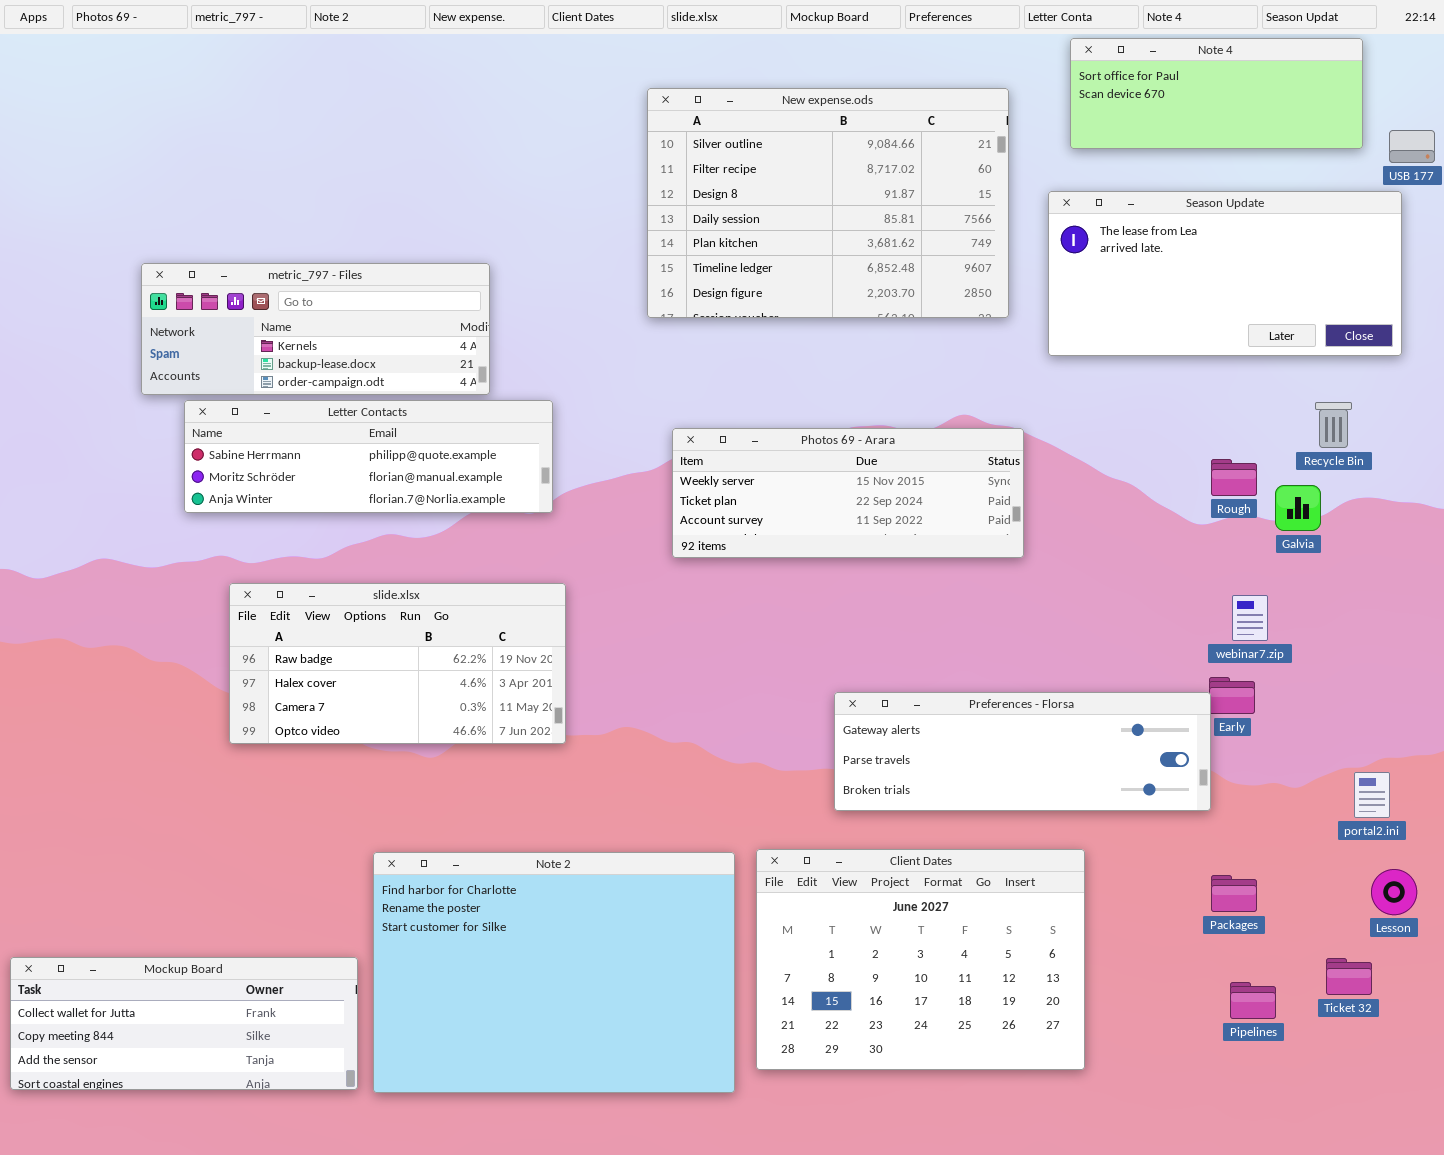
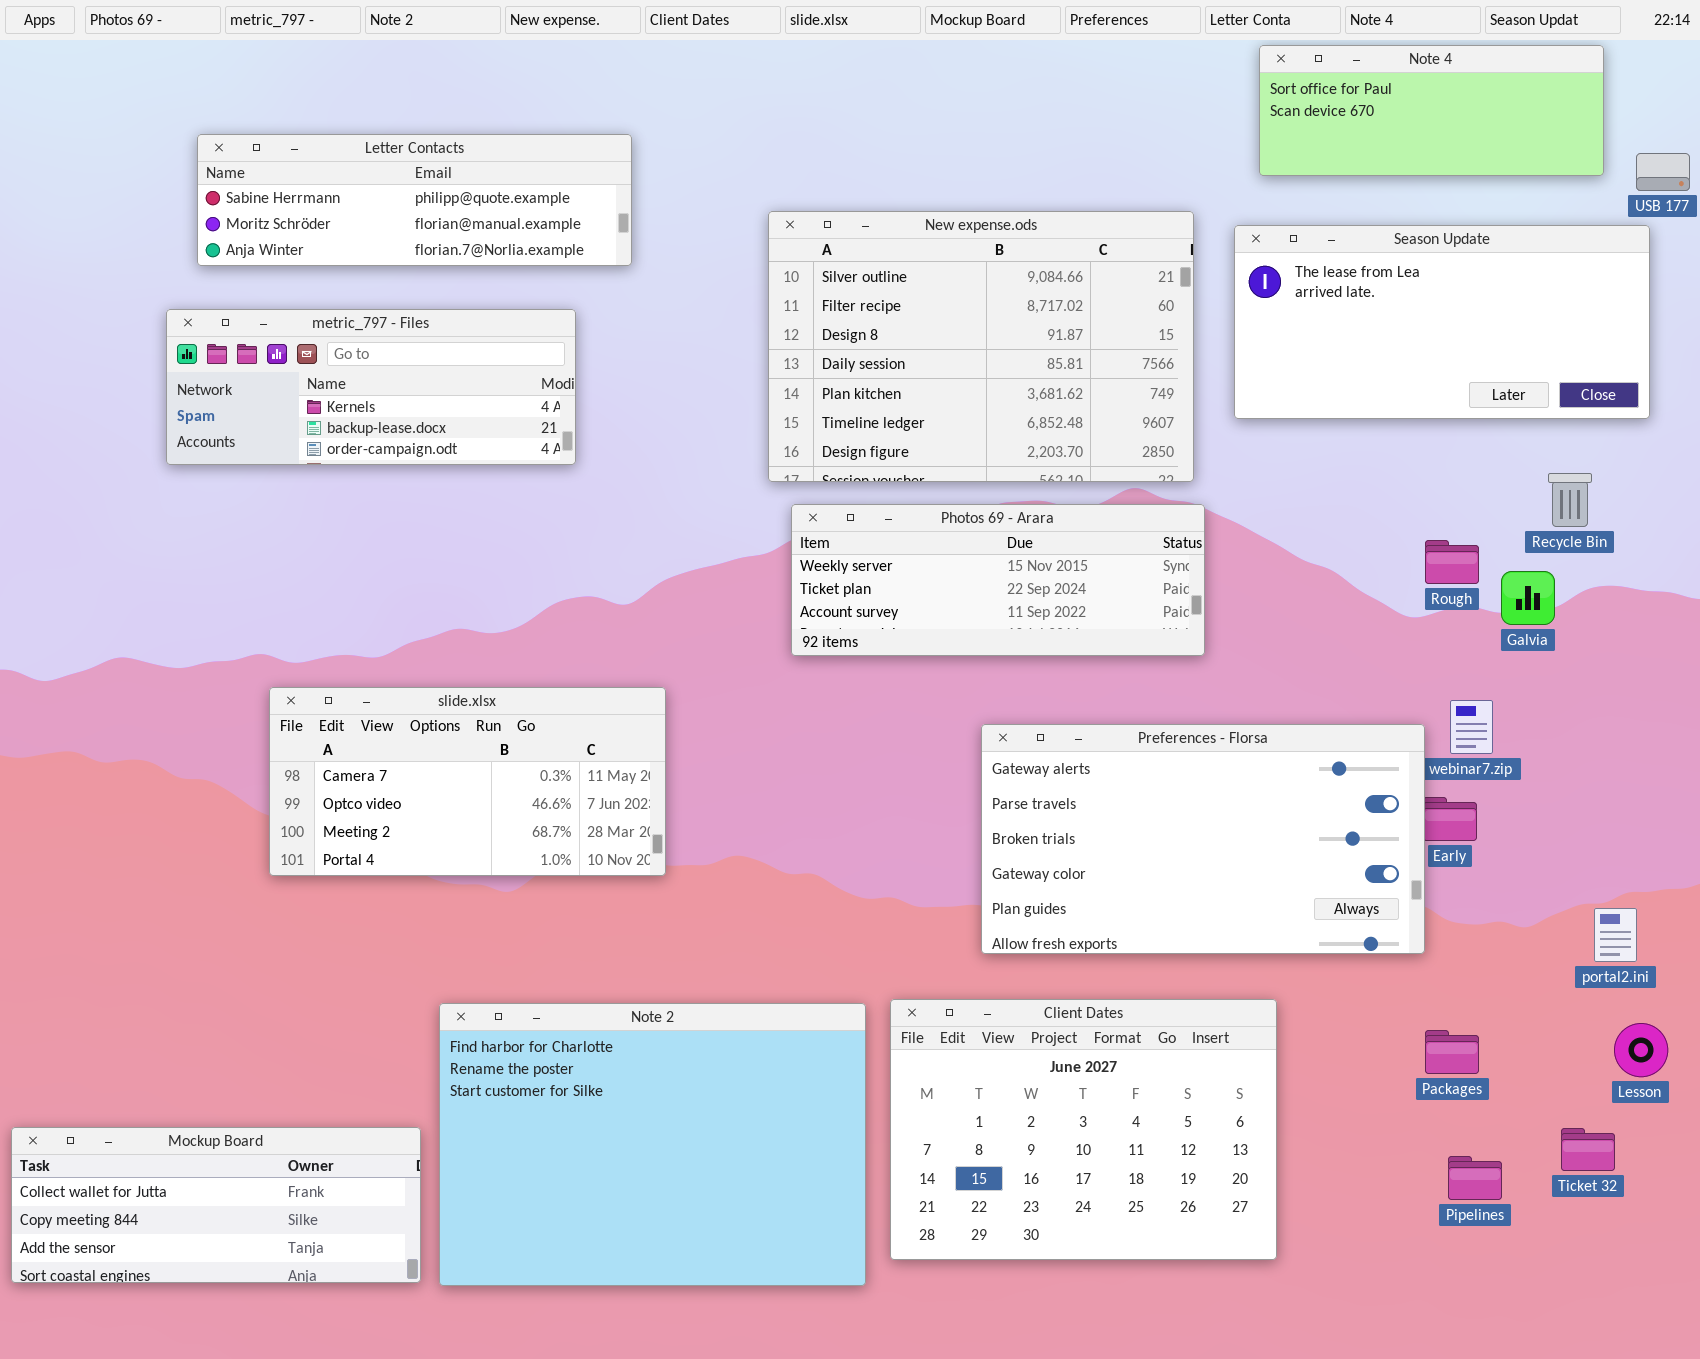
New expense.ods: [647,88,1009,318] -> [768,211,1194,482], moved
Letter Contacts: [184,400,553,513] -> [197,134,632,266], moved
slide.xlsx: [229,583,566,744] -> [269,687,666,876], scrolled down 2 rows
Preferences - Florsa: [834,692,1211,811] -> [981,724,1425,954], resized

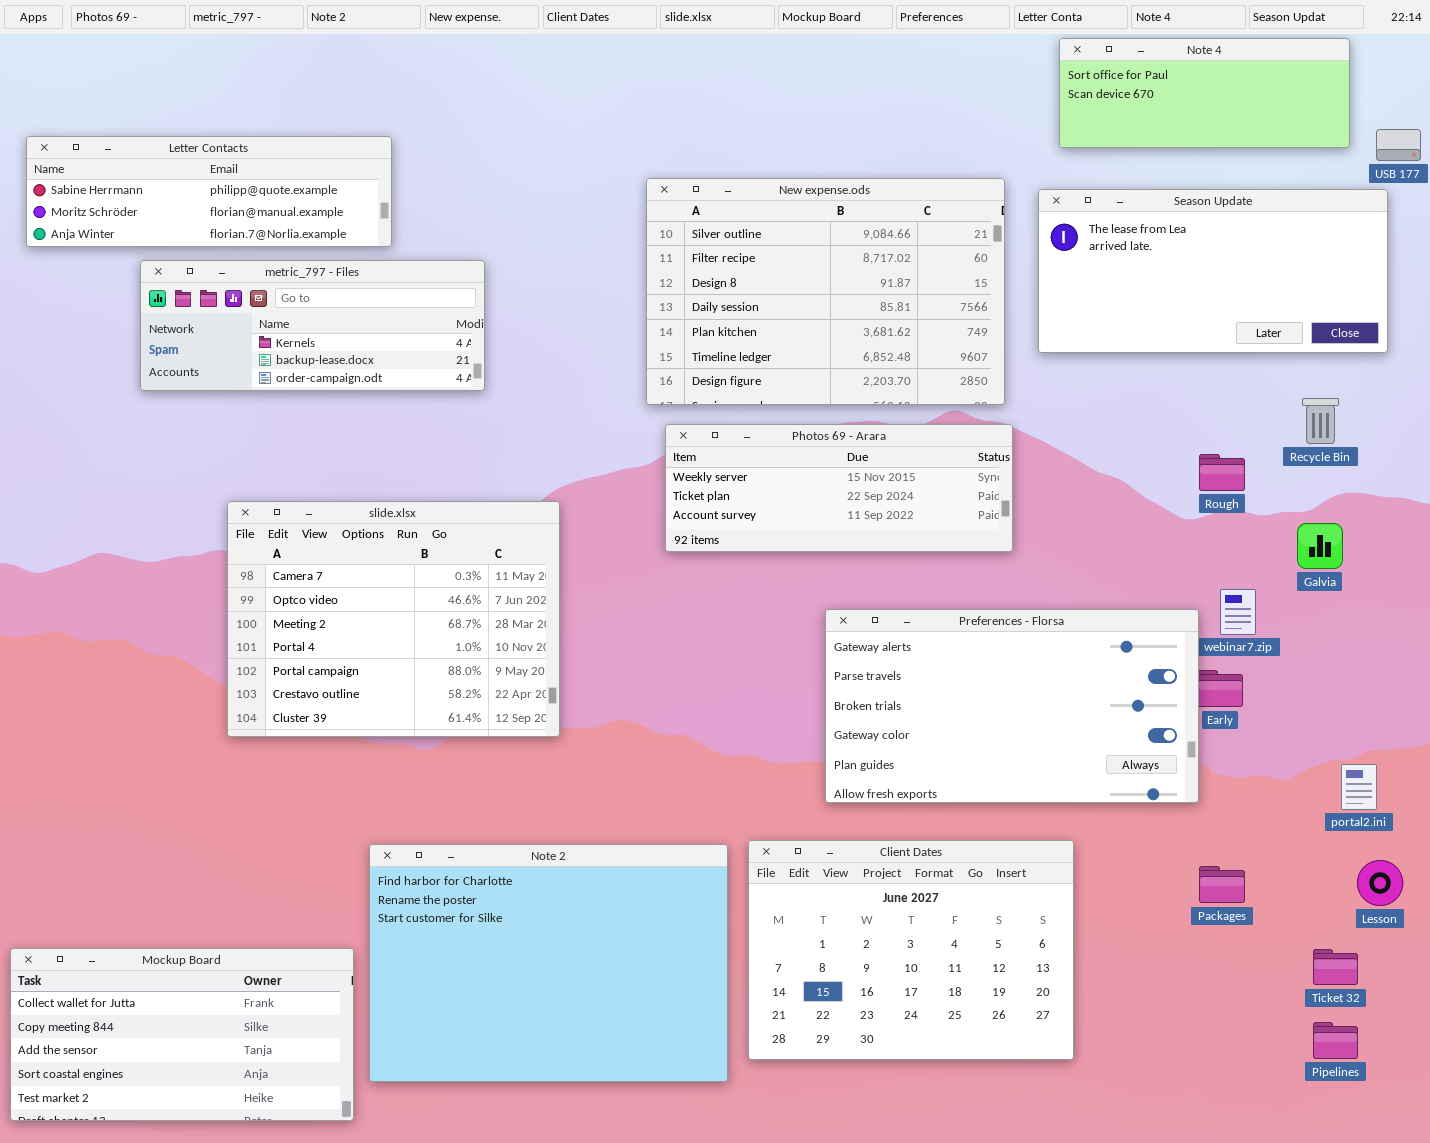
Letter Contacts: [197,134,632,266] -> [26,136,392,247], moved
Galvia: [1501,571,1555,625] -> [1297,523,1343,569], moved
slide.xlsx: [269,687,666,876] -> [227,501,560,737], resized
Mockup Board: [11,1127,421,1283] -> [10,948,354,1121], resized
Pipelines: [1448,1156,1502,1200] -> [1313,1022,1358,1059], moved

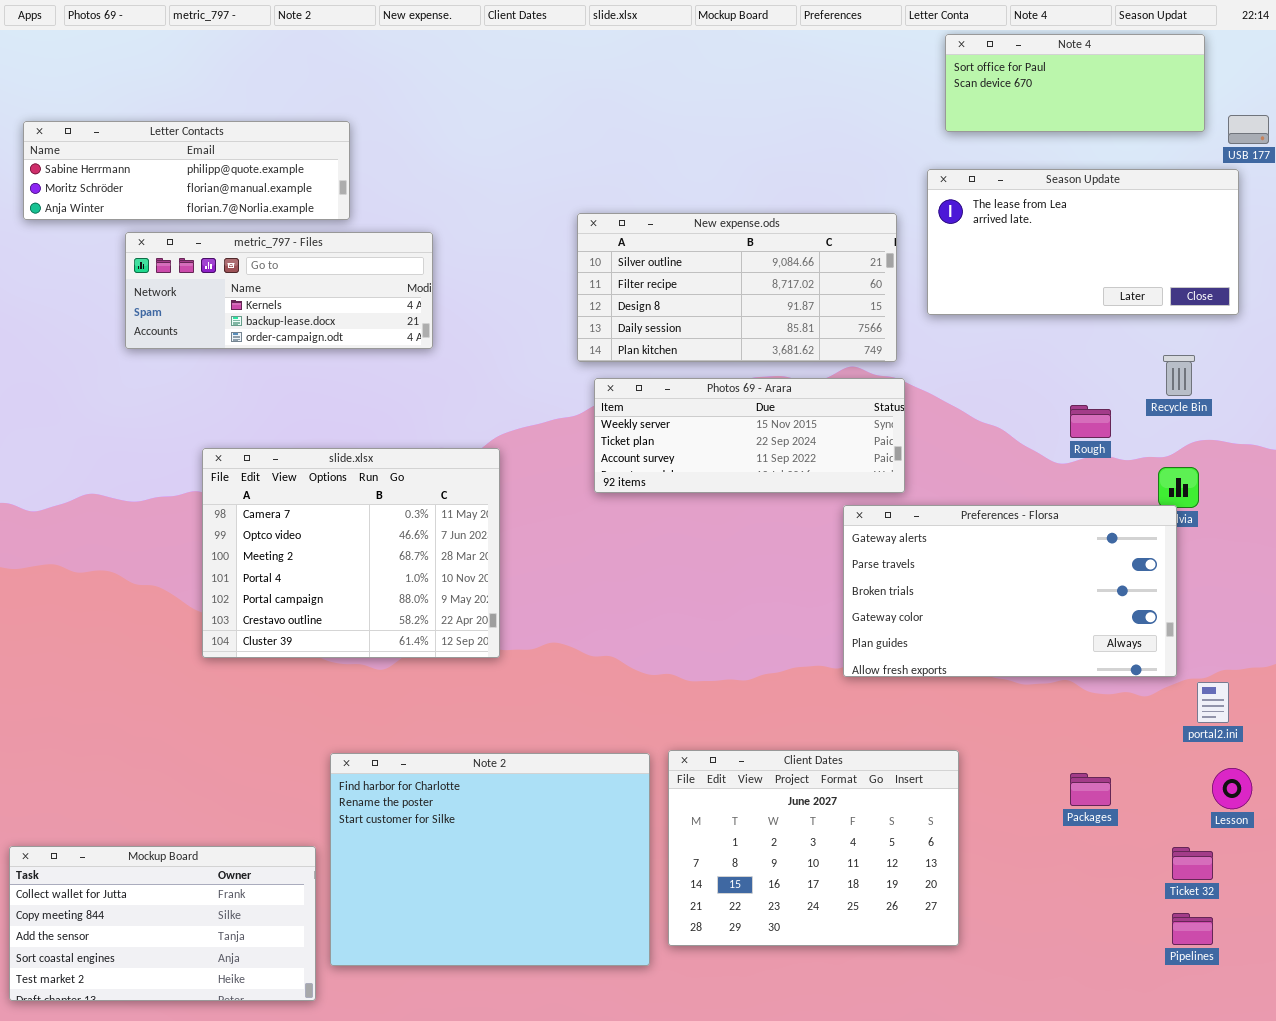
New expense.ods: [646,178,1005,405] -> [577,213,897,362], resized
Preferences - Florsa: [825,609,1199,803] -> [843,505,1177,677], moved

